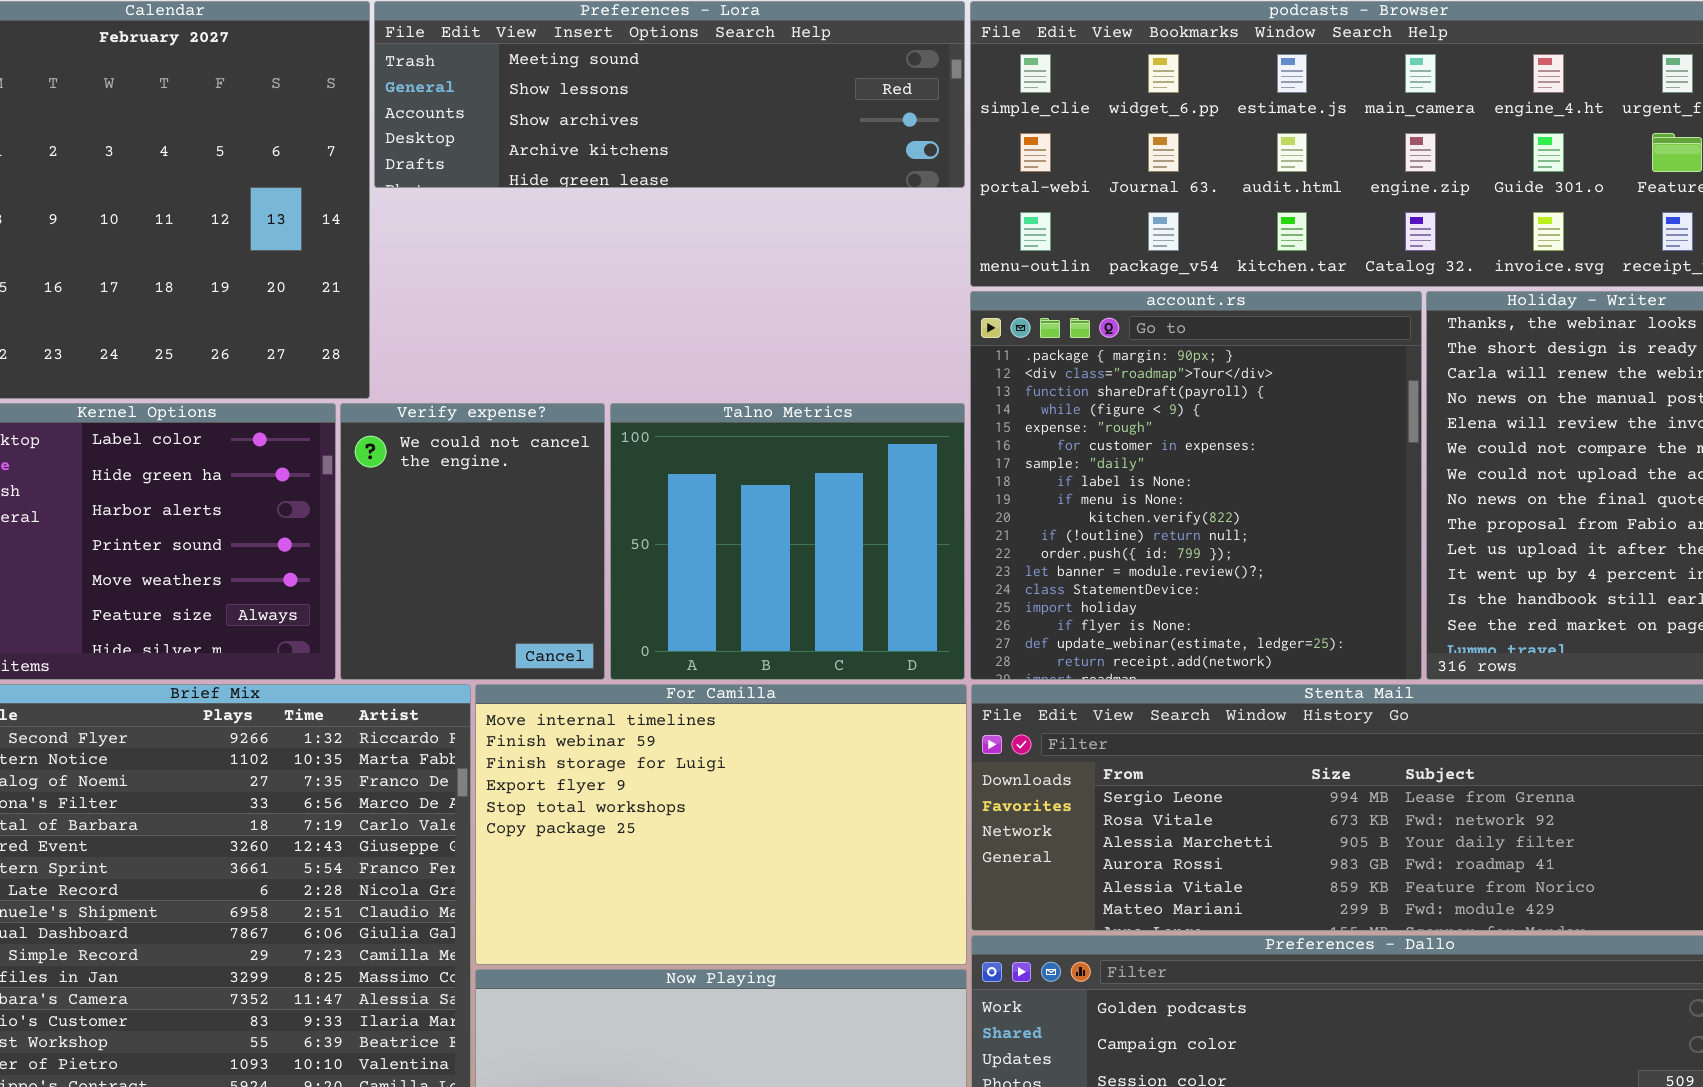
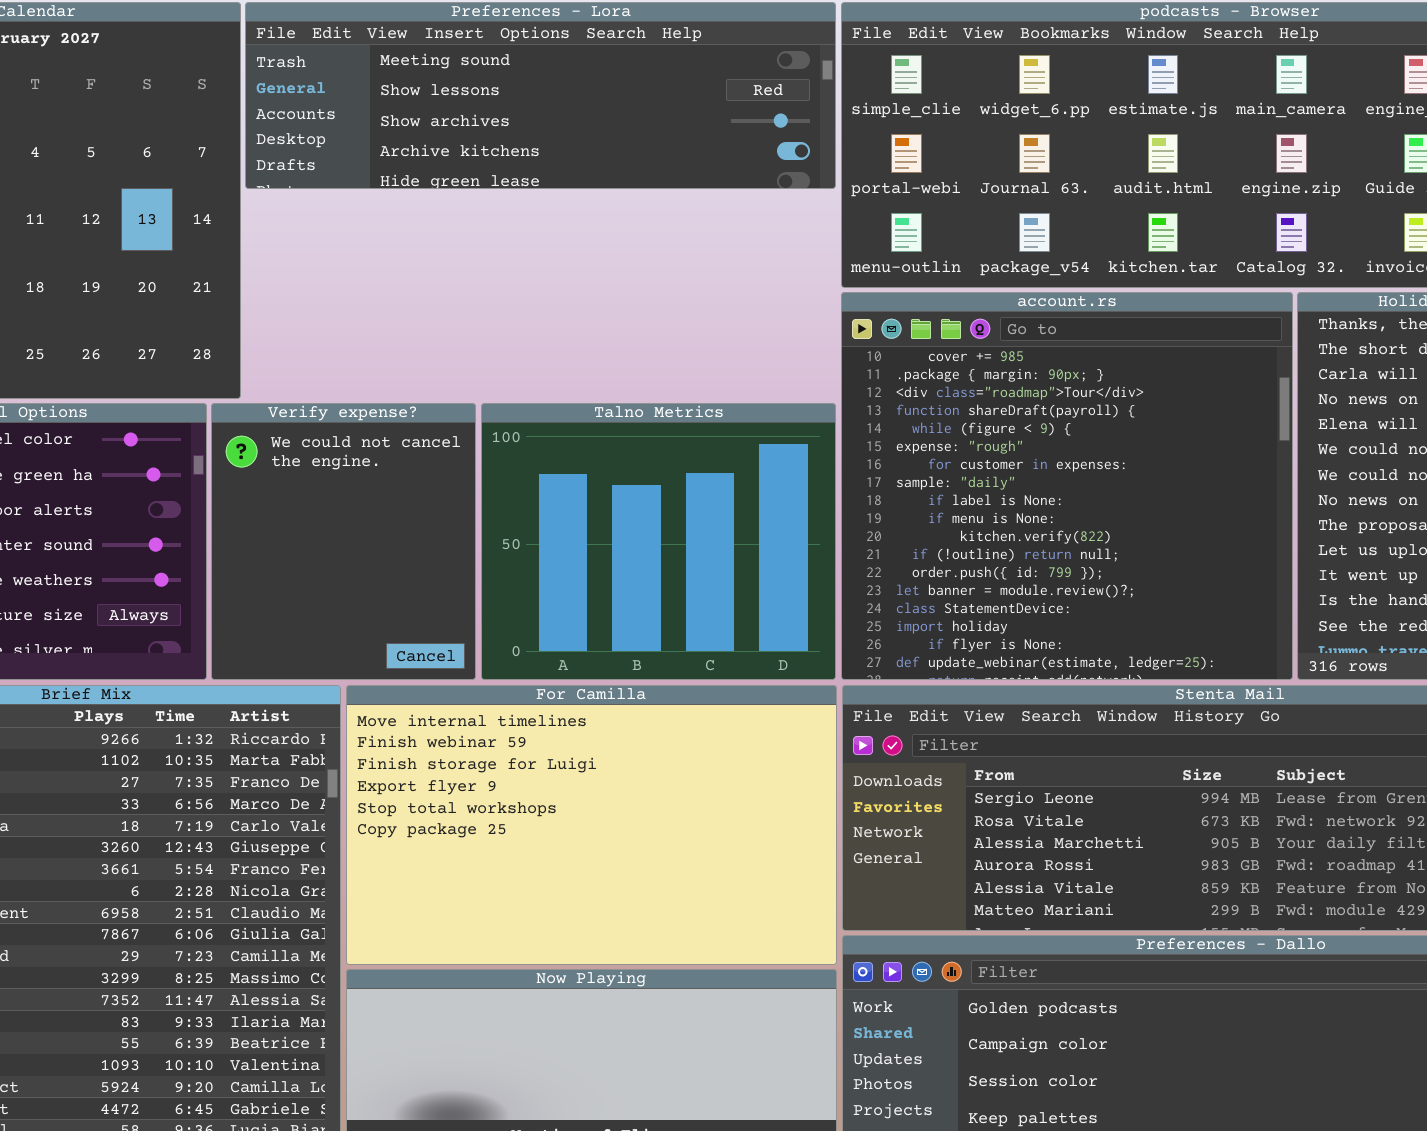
account.rs: [970,291,1422,680] -> [841,292,1293,680], scrolled up 1 row

